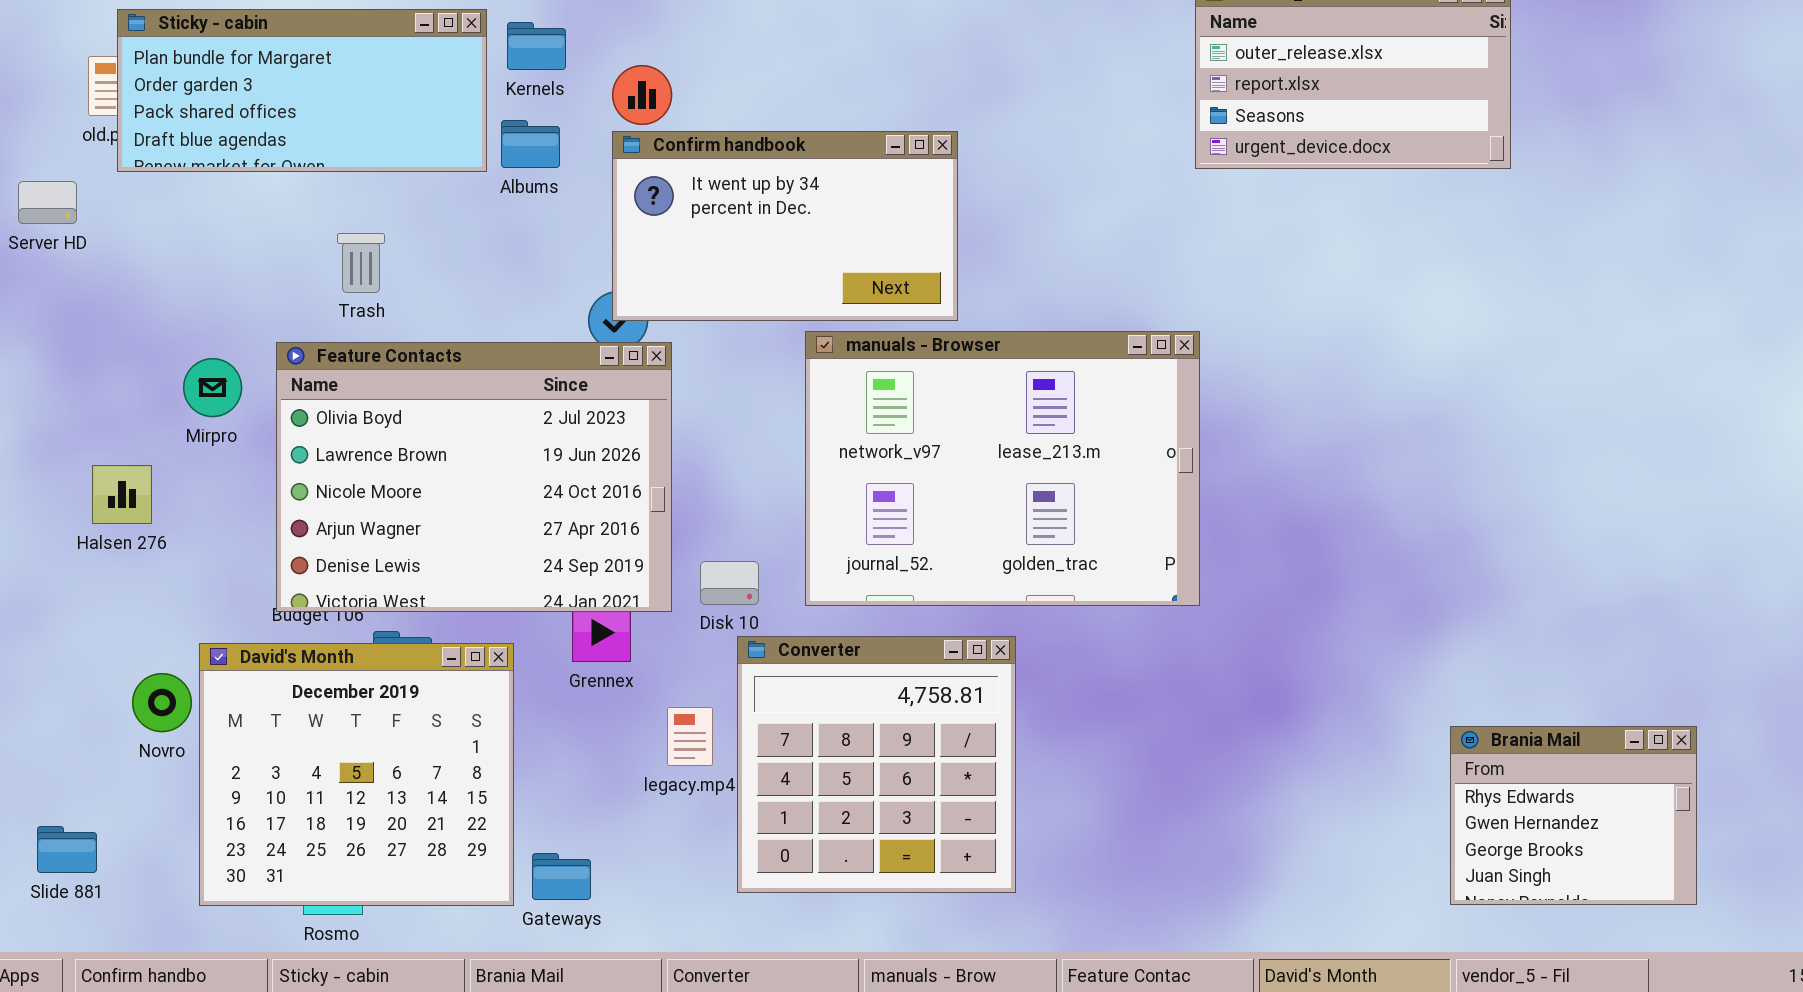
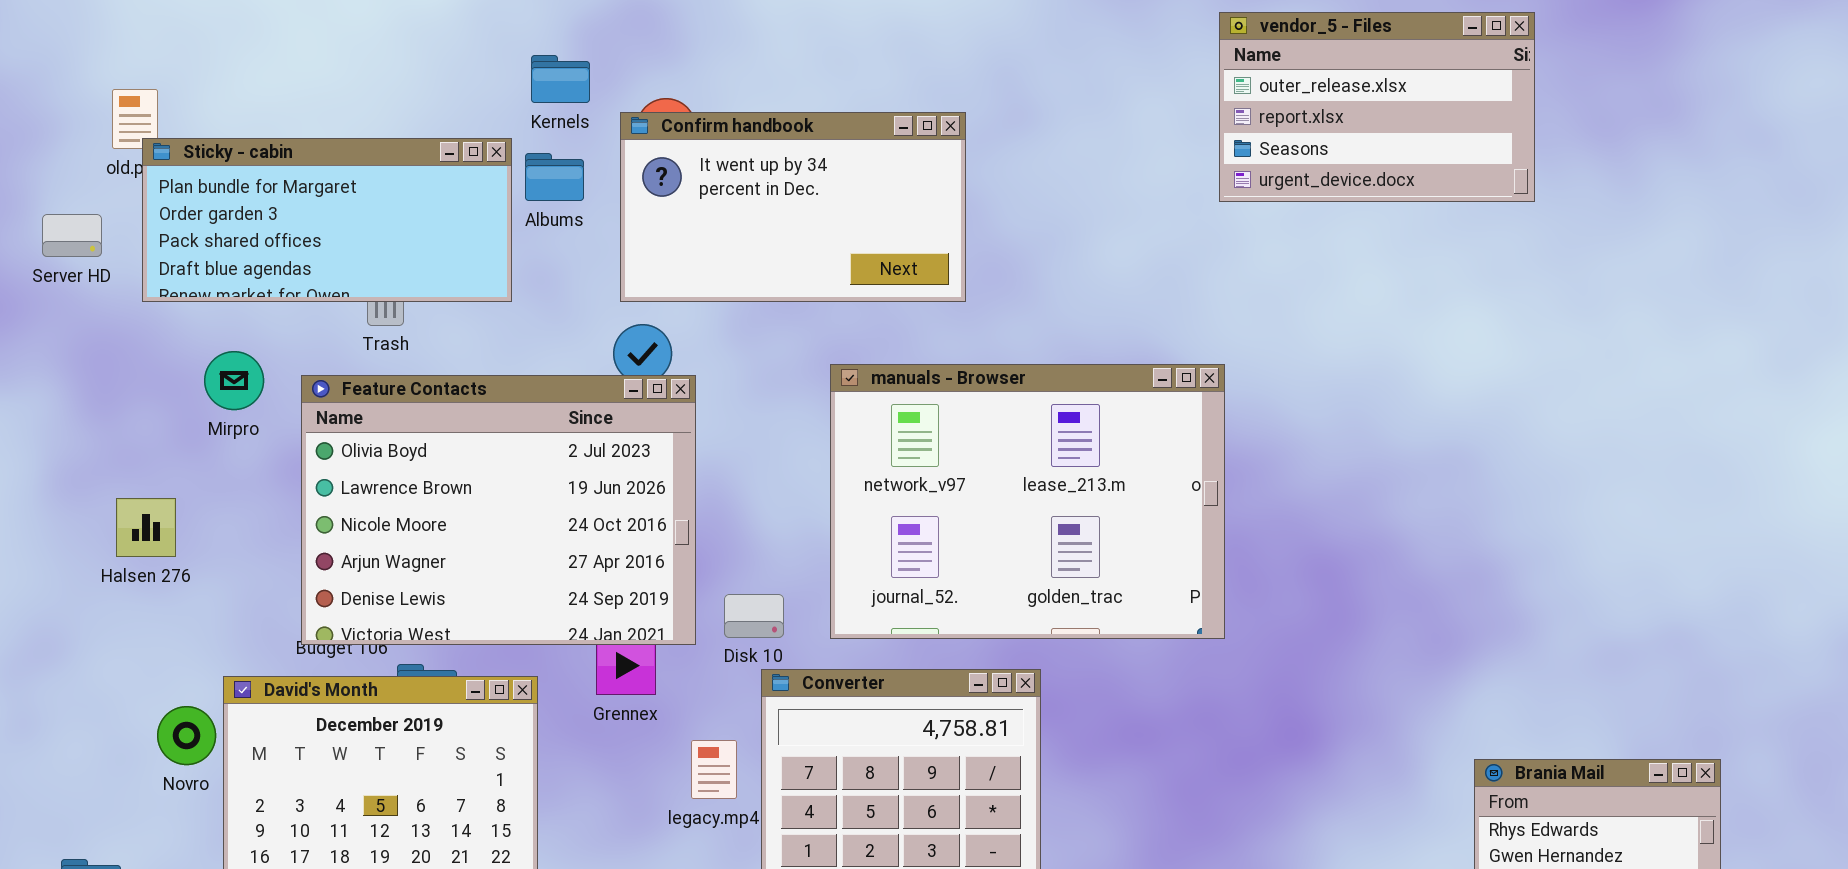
Sticky - cabin: [117,9,487,172] -> [142,138,512,302], moved
Confirm handbook: [612,131,958,321] -> [620,112,966,302], moved
Mirpro: [183,358,242,417] -> [204,351,264,410], moved

